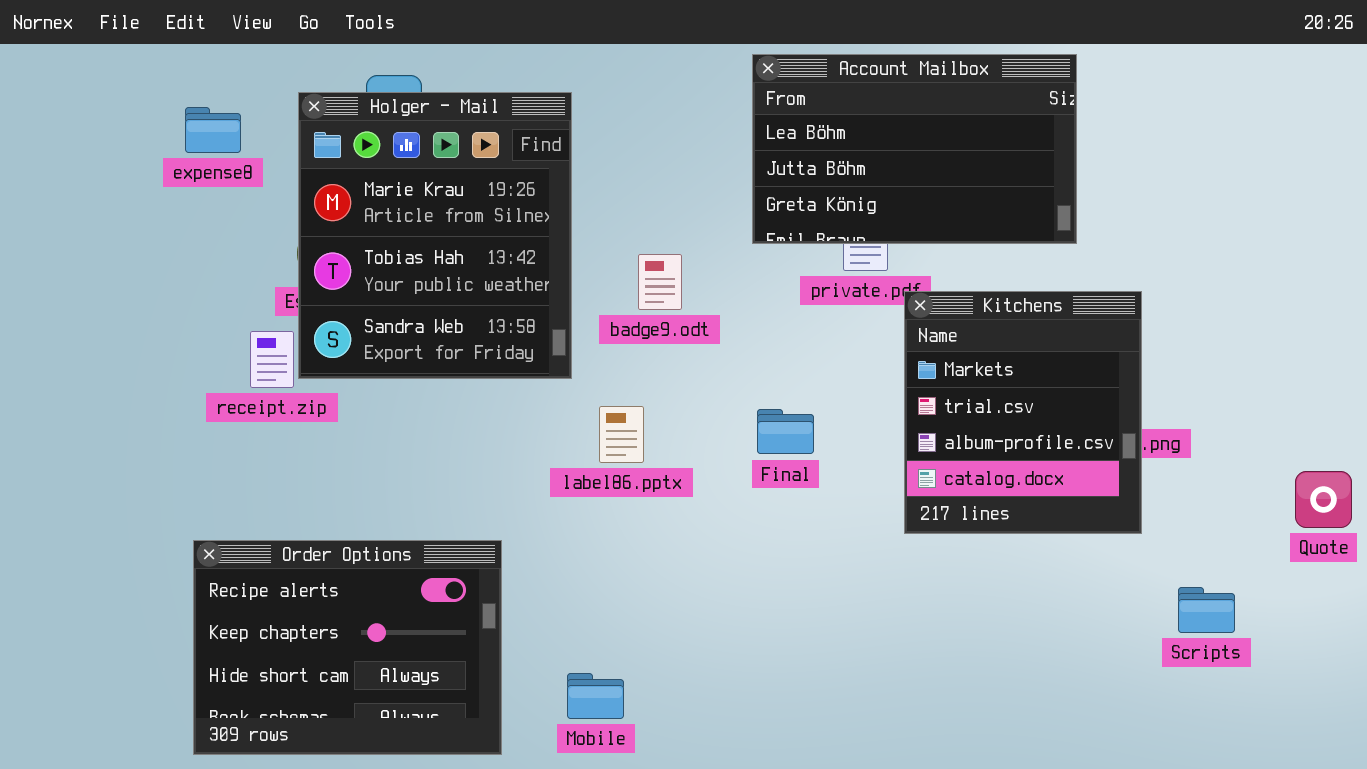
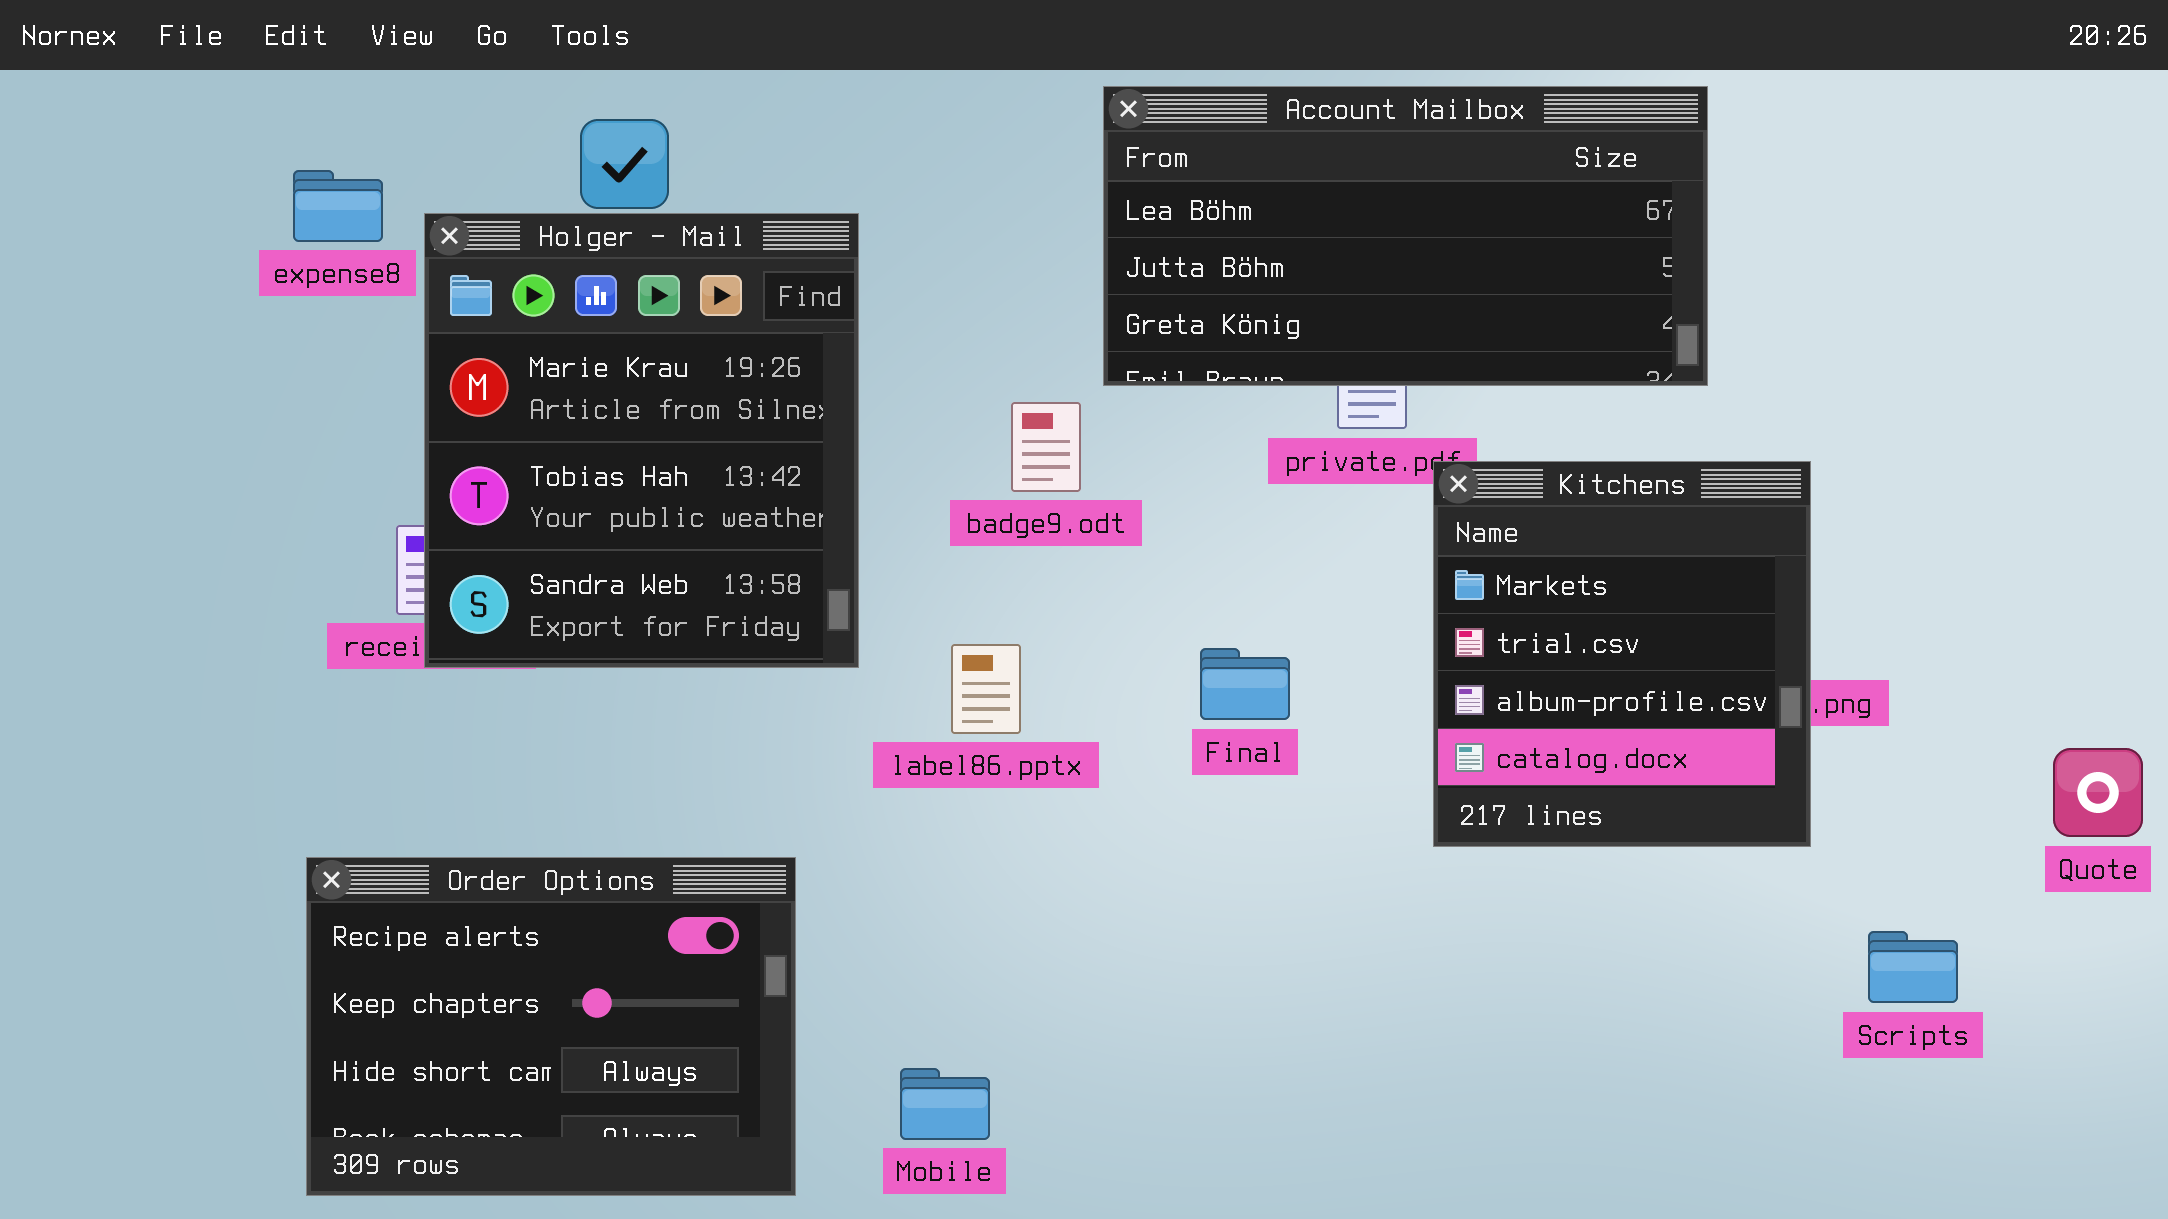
Account Mailbox: [752,54,1077,244] -> [1103,86,1708,386], resized
Holger - Mail: [298,92,572,379] -> [424,213,859,668], moved

